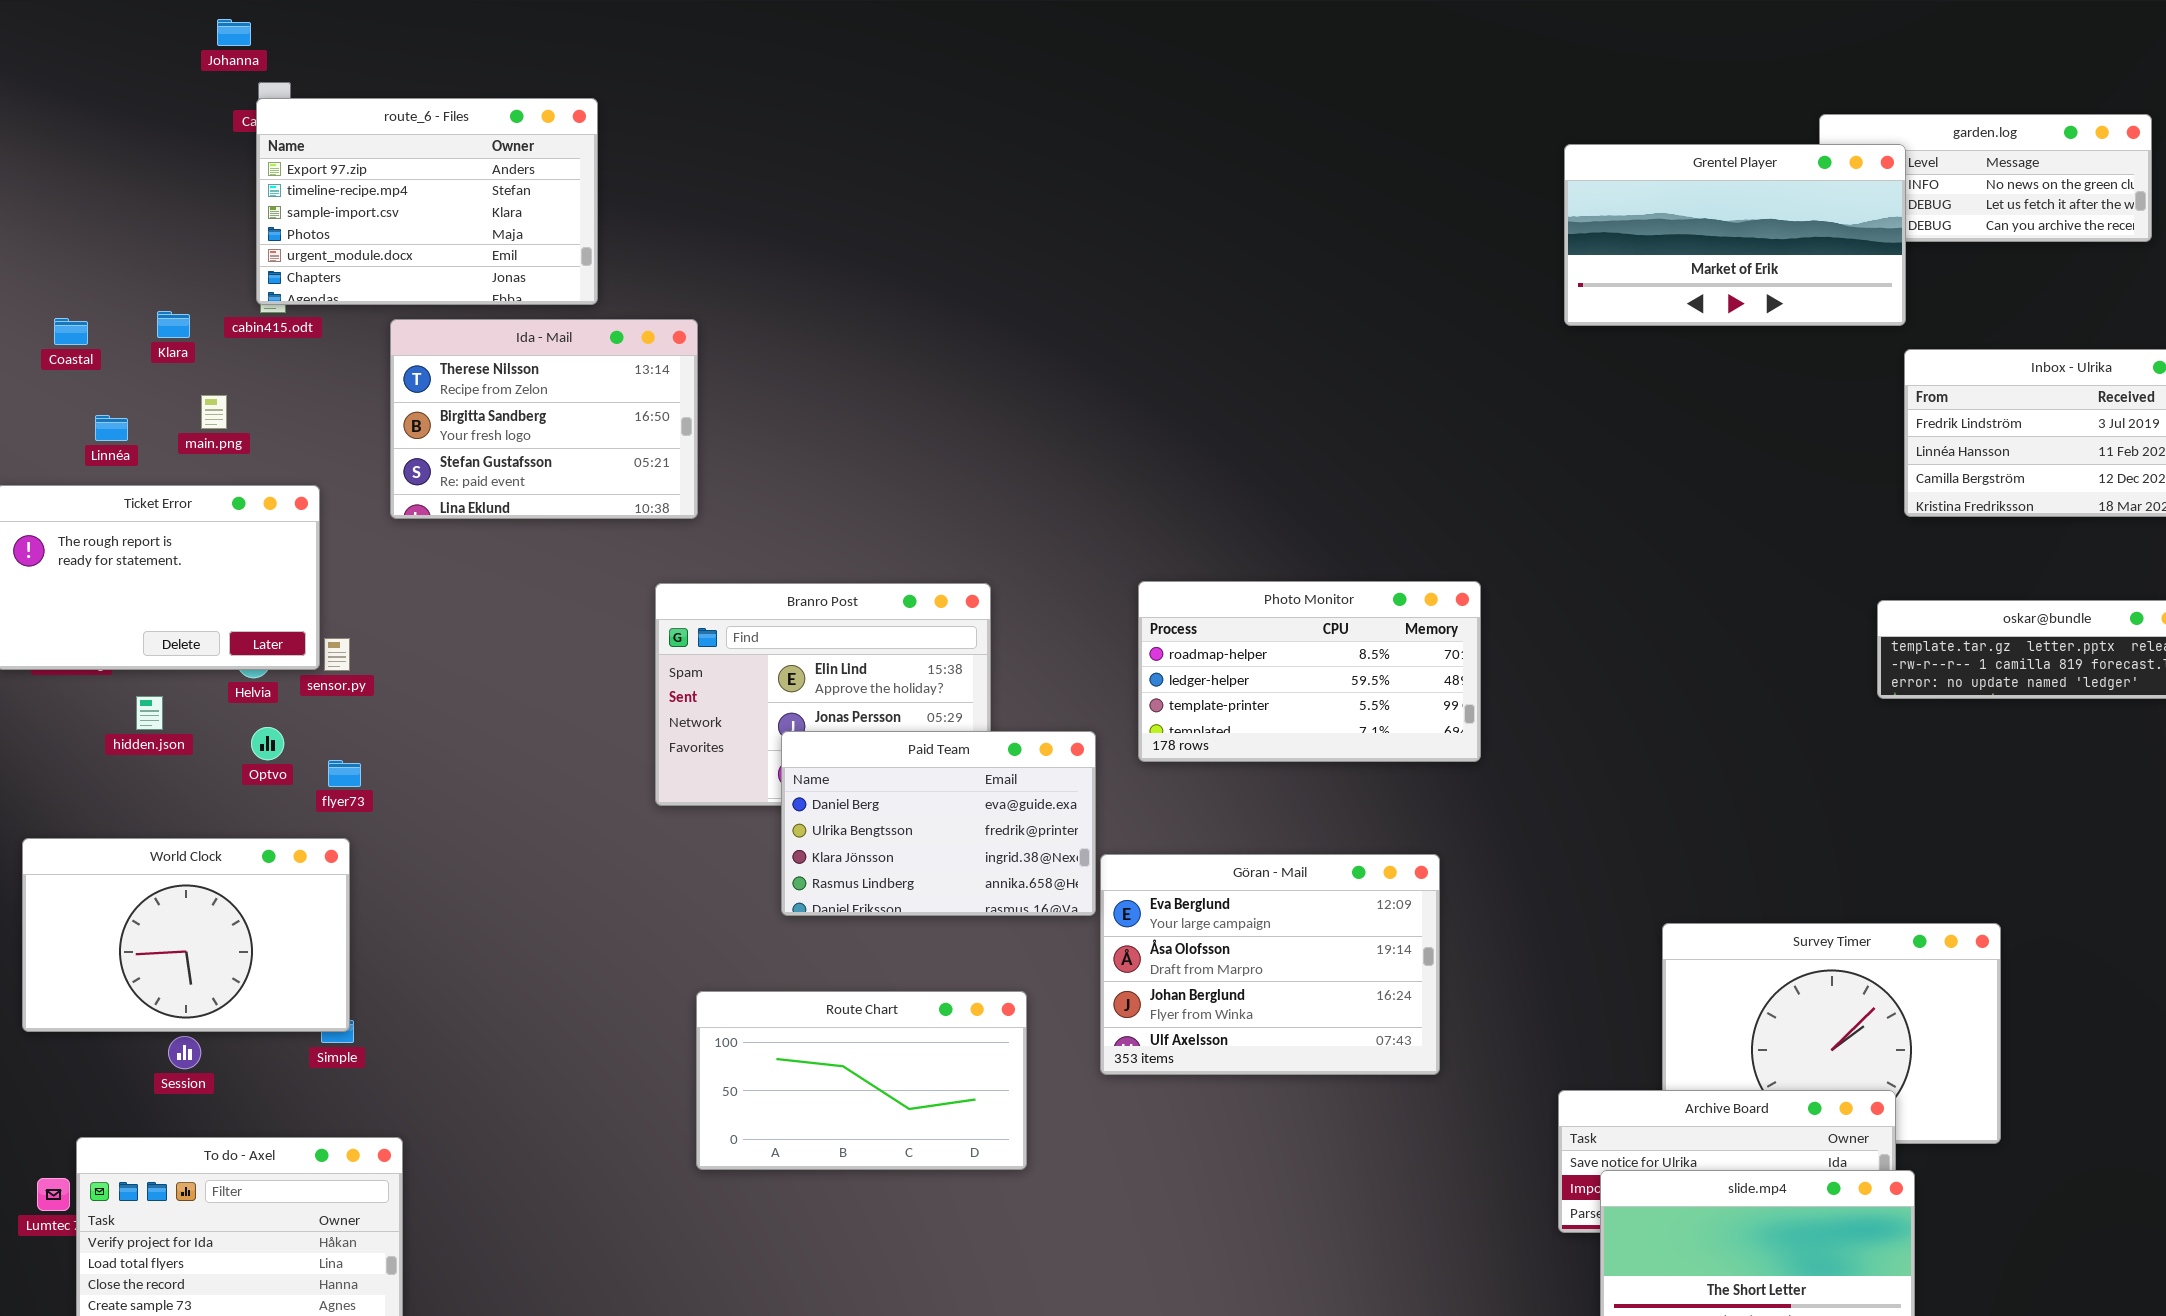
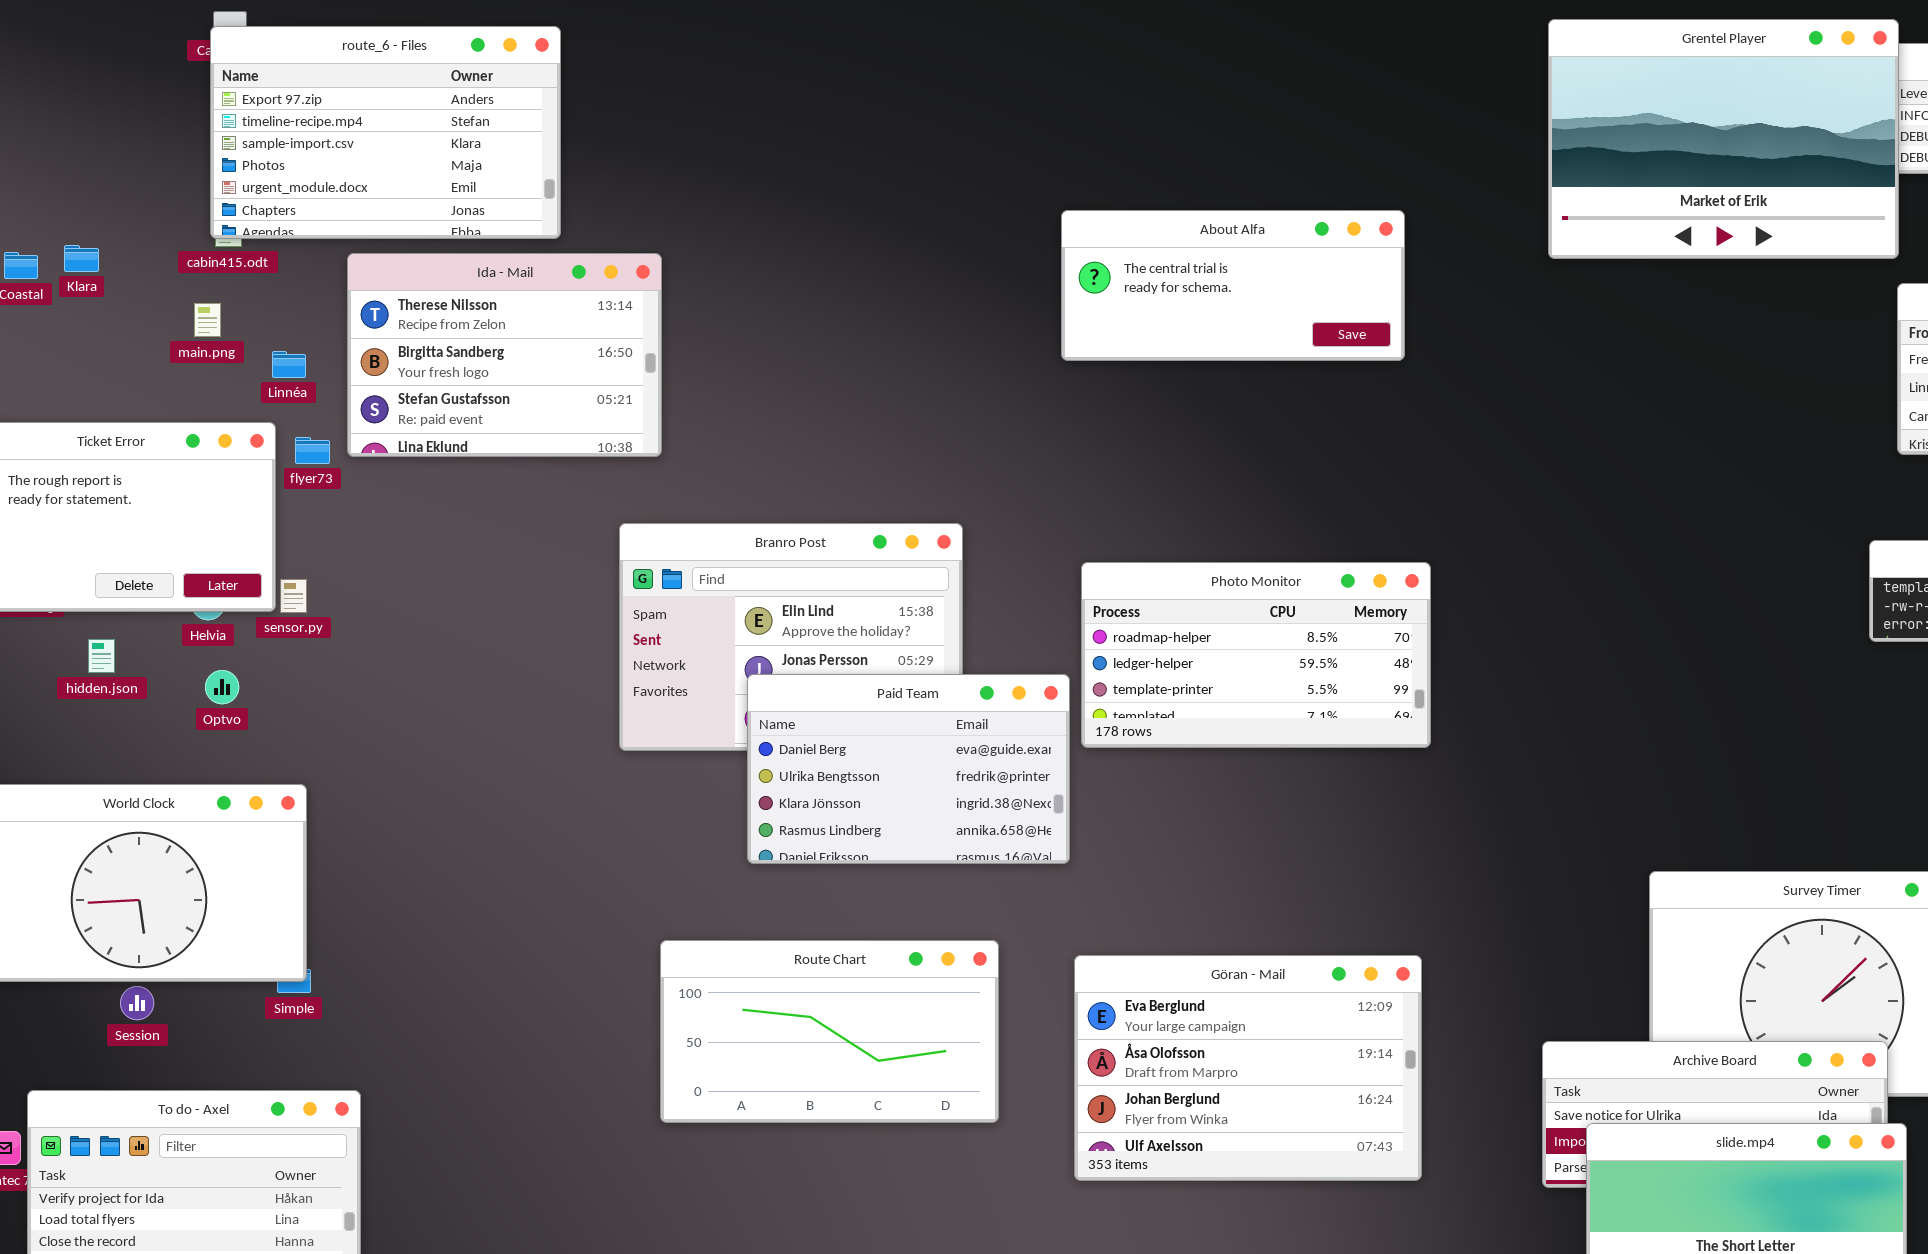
Grentel Player: [1564,144,1906,326] -> [1548,19,1899,259], resized
About Alfa: none -> [1061,210,1405,361], opened
Klara: [157,311,190,338] -> [64,245,99,272], moved
main.png: [201,395,227,429] -> [194,303,221,337], moved
Linnéa: [95,415,128,441] -> [272,351,306,378], moved
Photo Monitor: [1138,581,1481,762] -> [1081,562,1431,748], moved
flyer73: [328,760,361,787] -> [295,437,330,464], moved
Göran - Mail: [1100,854,1440,1075] -> [1074,955,1422,1181], moved

